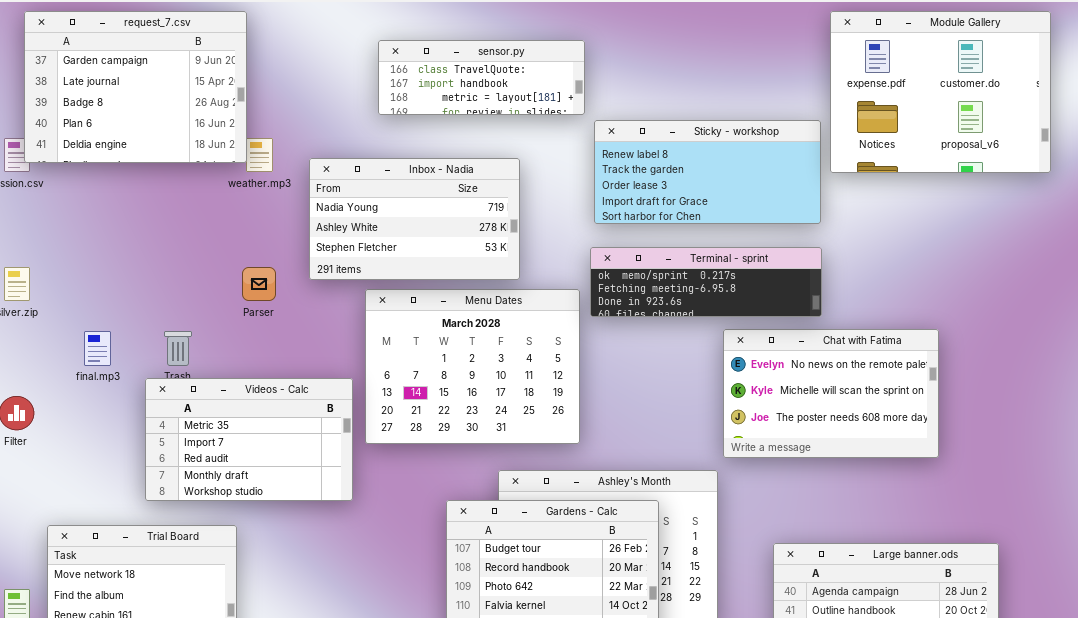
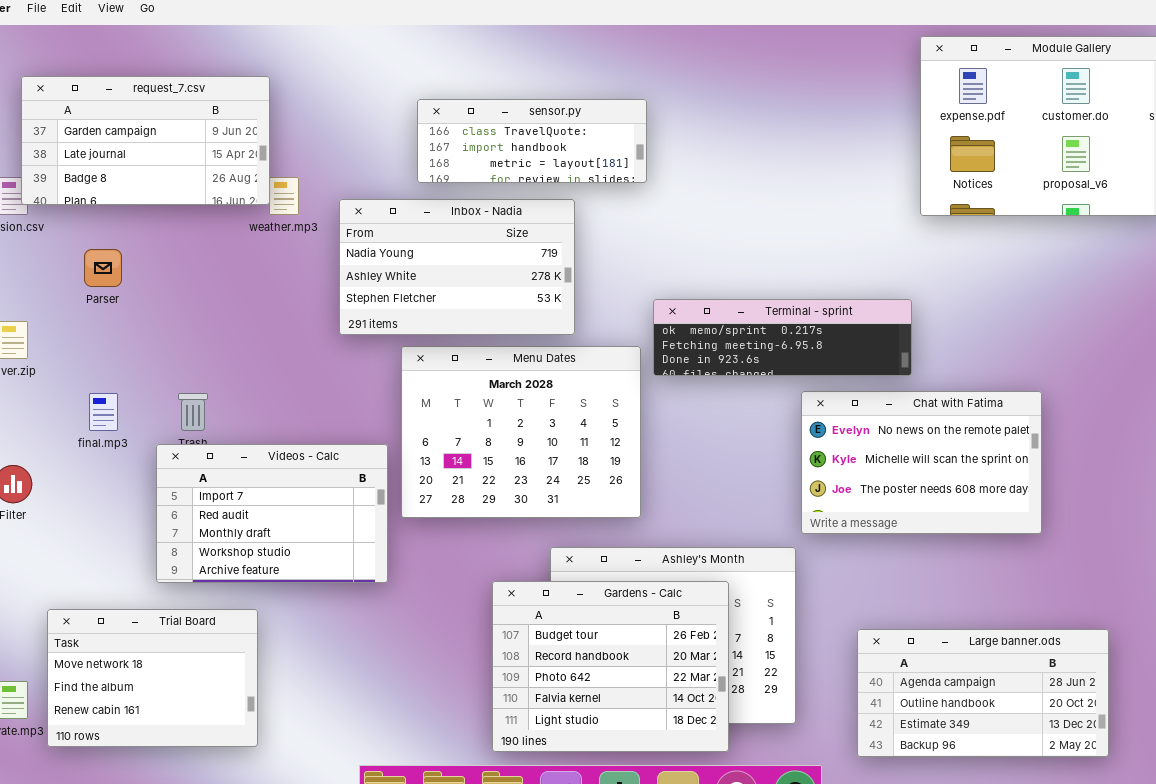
request_7.csv: [24,11,247,163] -> [21,76,270,205], resized
sensor.py: [378,40,585,115] -> [417,99,647,183], moved
Sticky - workshop: [594,120,821,224] -> none, closed
Parser: [242,267,276,301] -> [84,249,122,287], moved
Videos - Calc: [145,378,353,501] -> [156,444,388,583], scrolled down 1 row

